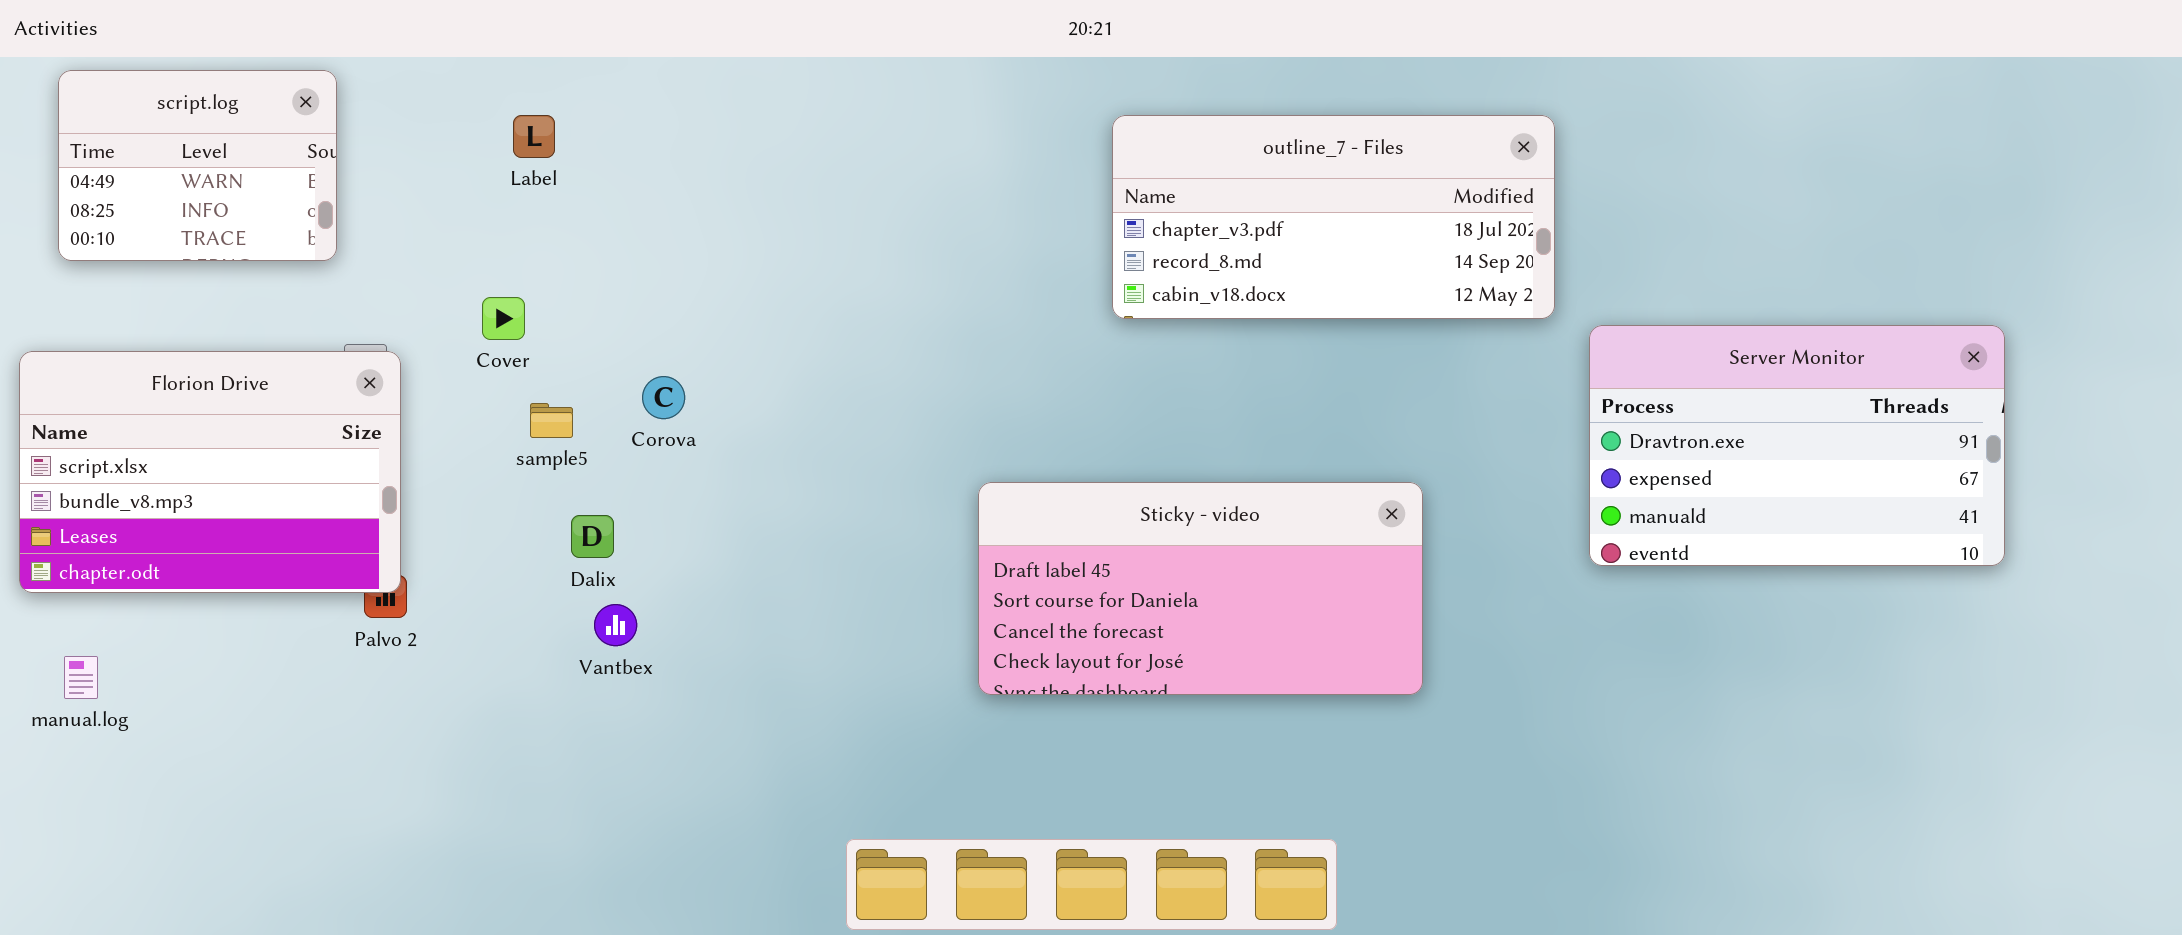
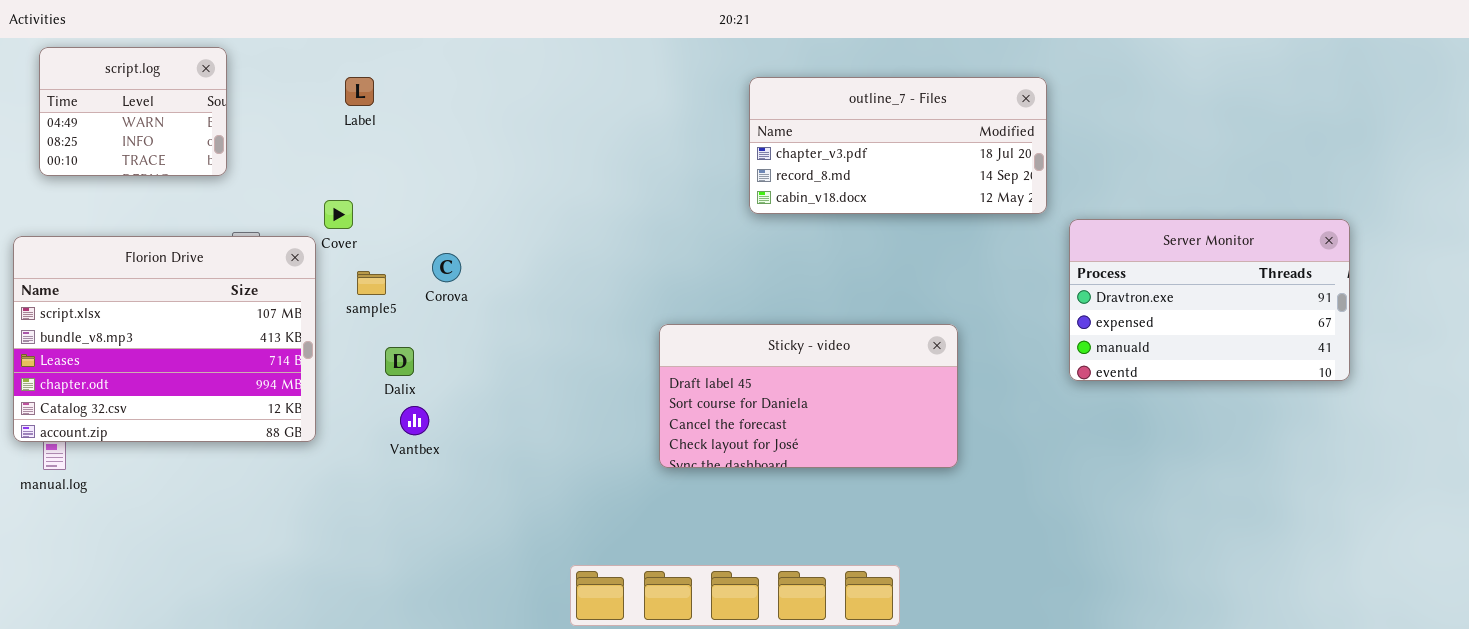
Florion Drive: [19,351,401,593] -> [13,236,316,442], resized

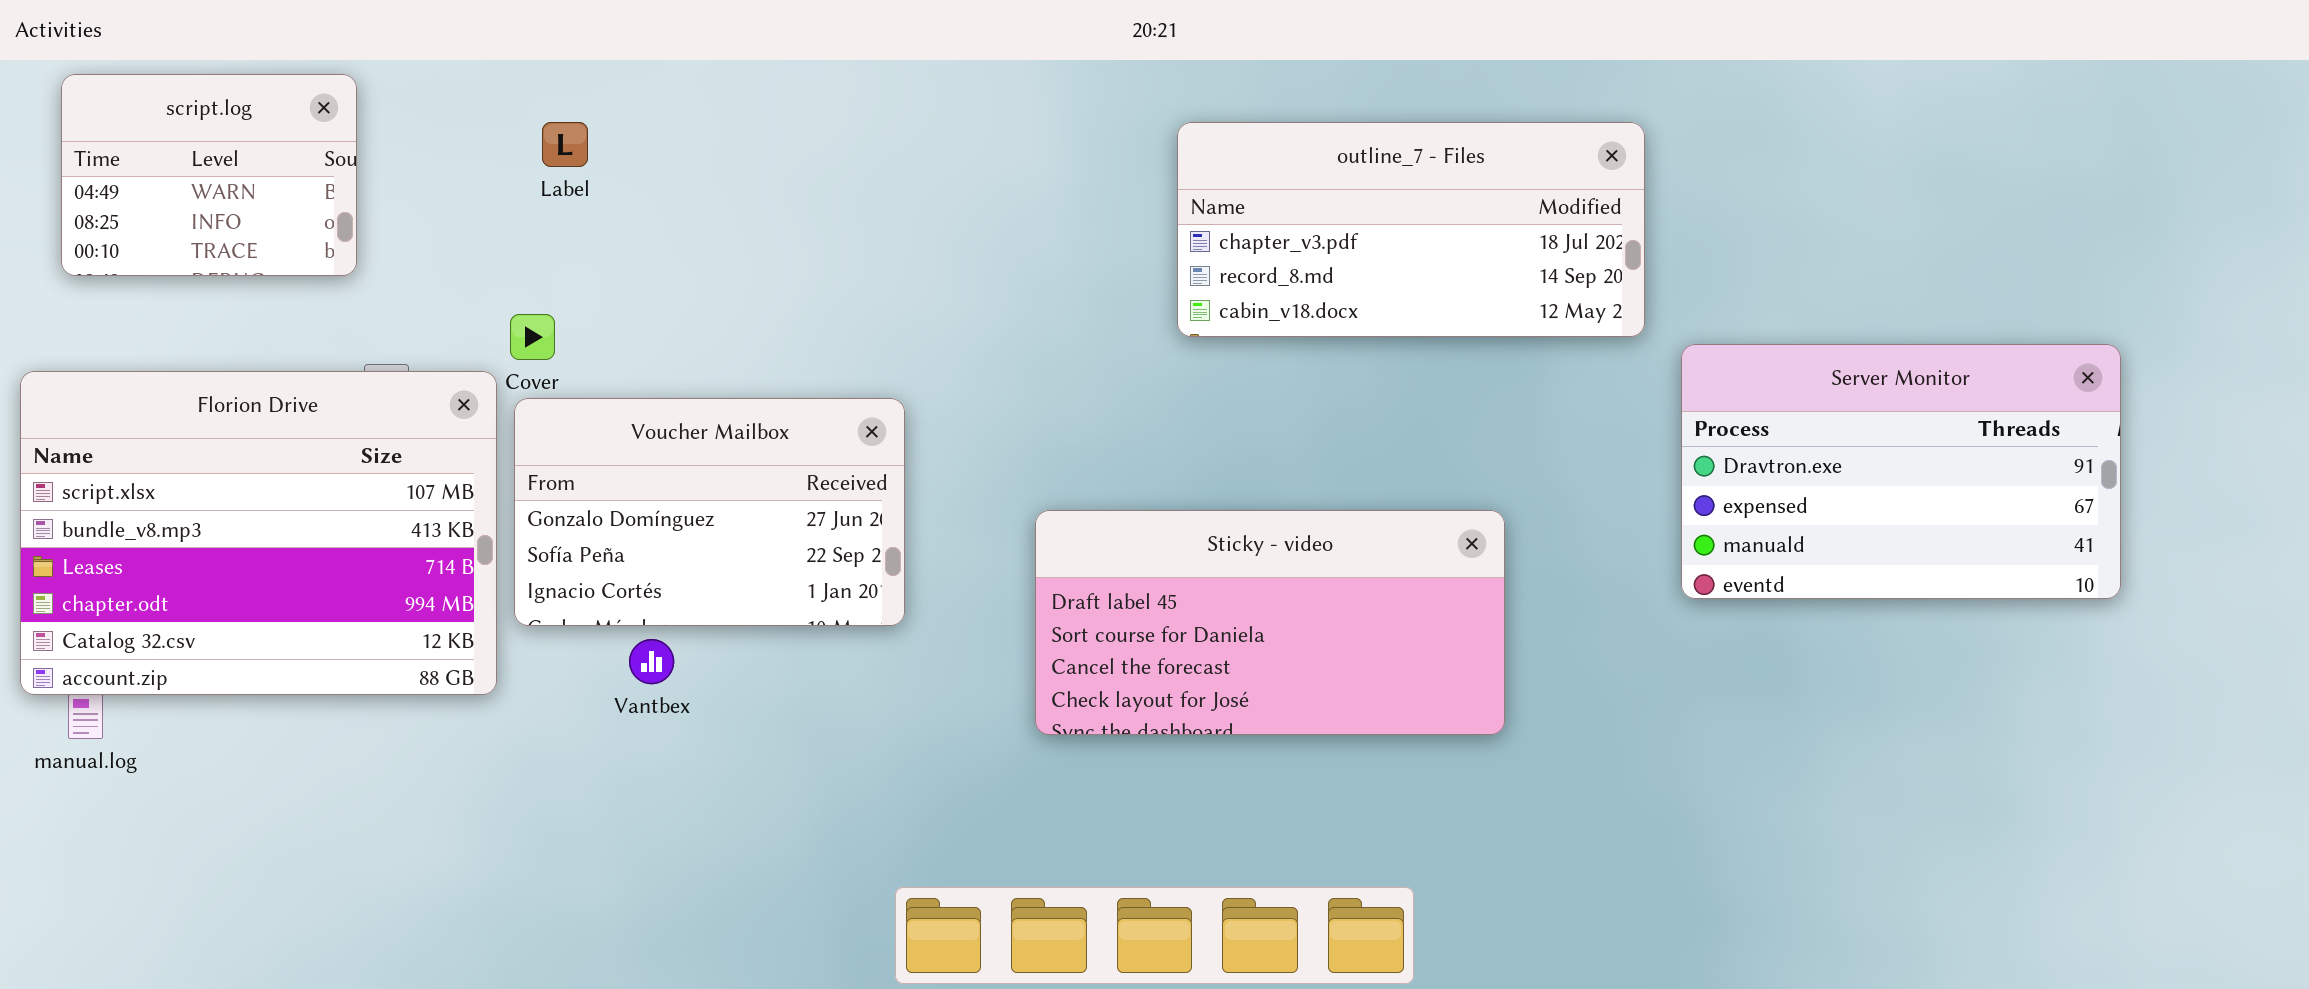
Voucher Mailbox: none -> [514,398,905,626], opened

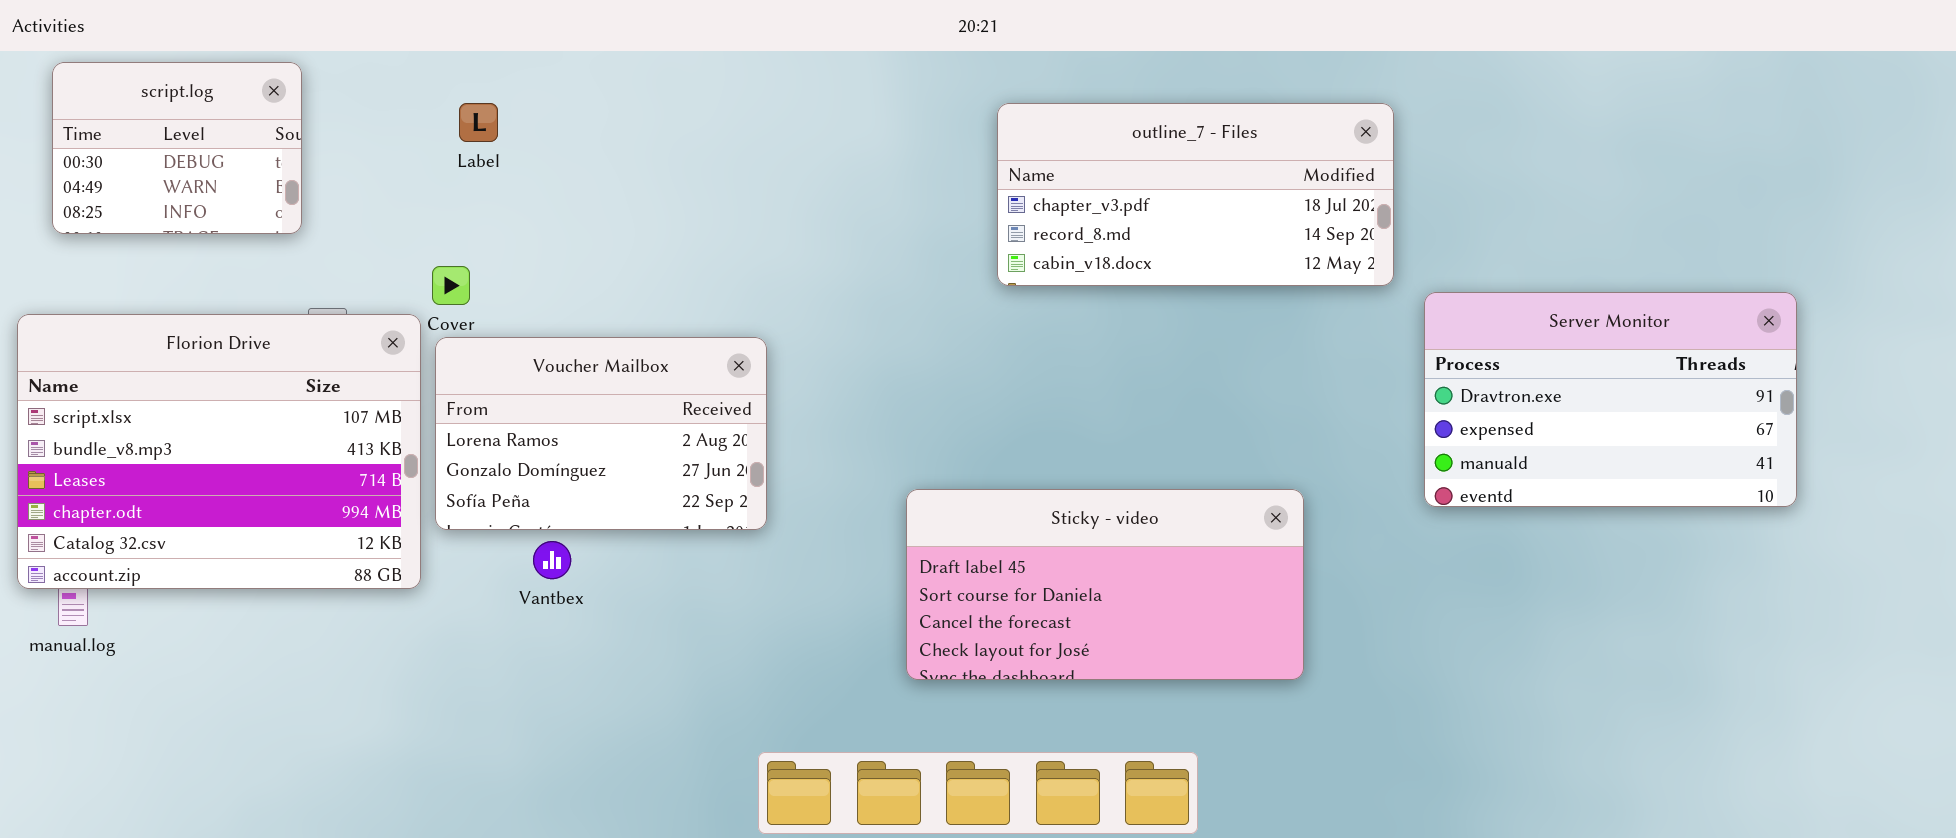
script.log: [61,74,357,276] -> [52,62,302,234], scrolled up 1 row
Voucher Mailbox: [514,398,905,626] -> [435,337,767,530], scrolled up 1 row
Sticky - video: [1035,510,1505,735] -> [906,489,1304,680], moved

